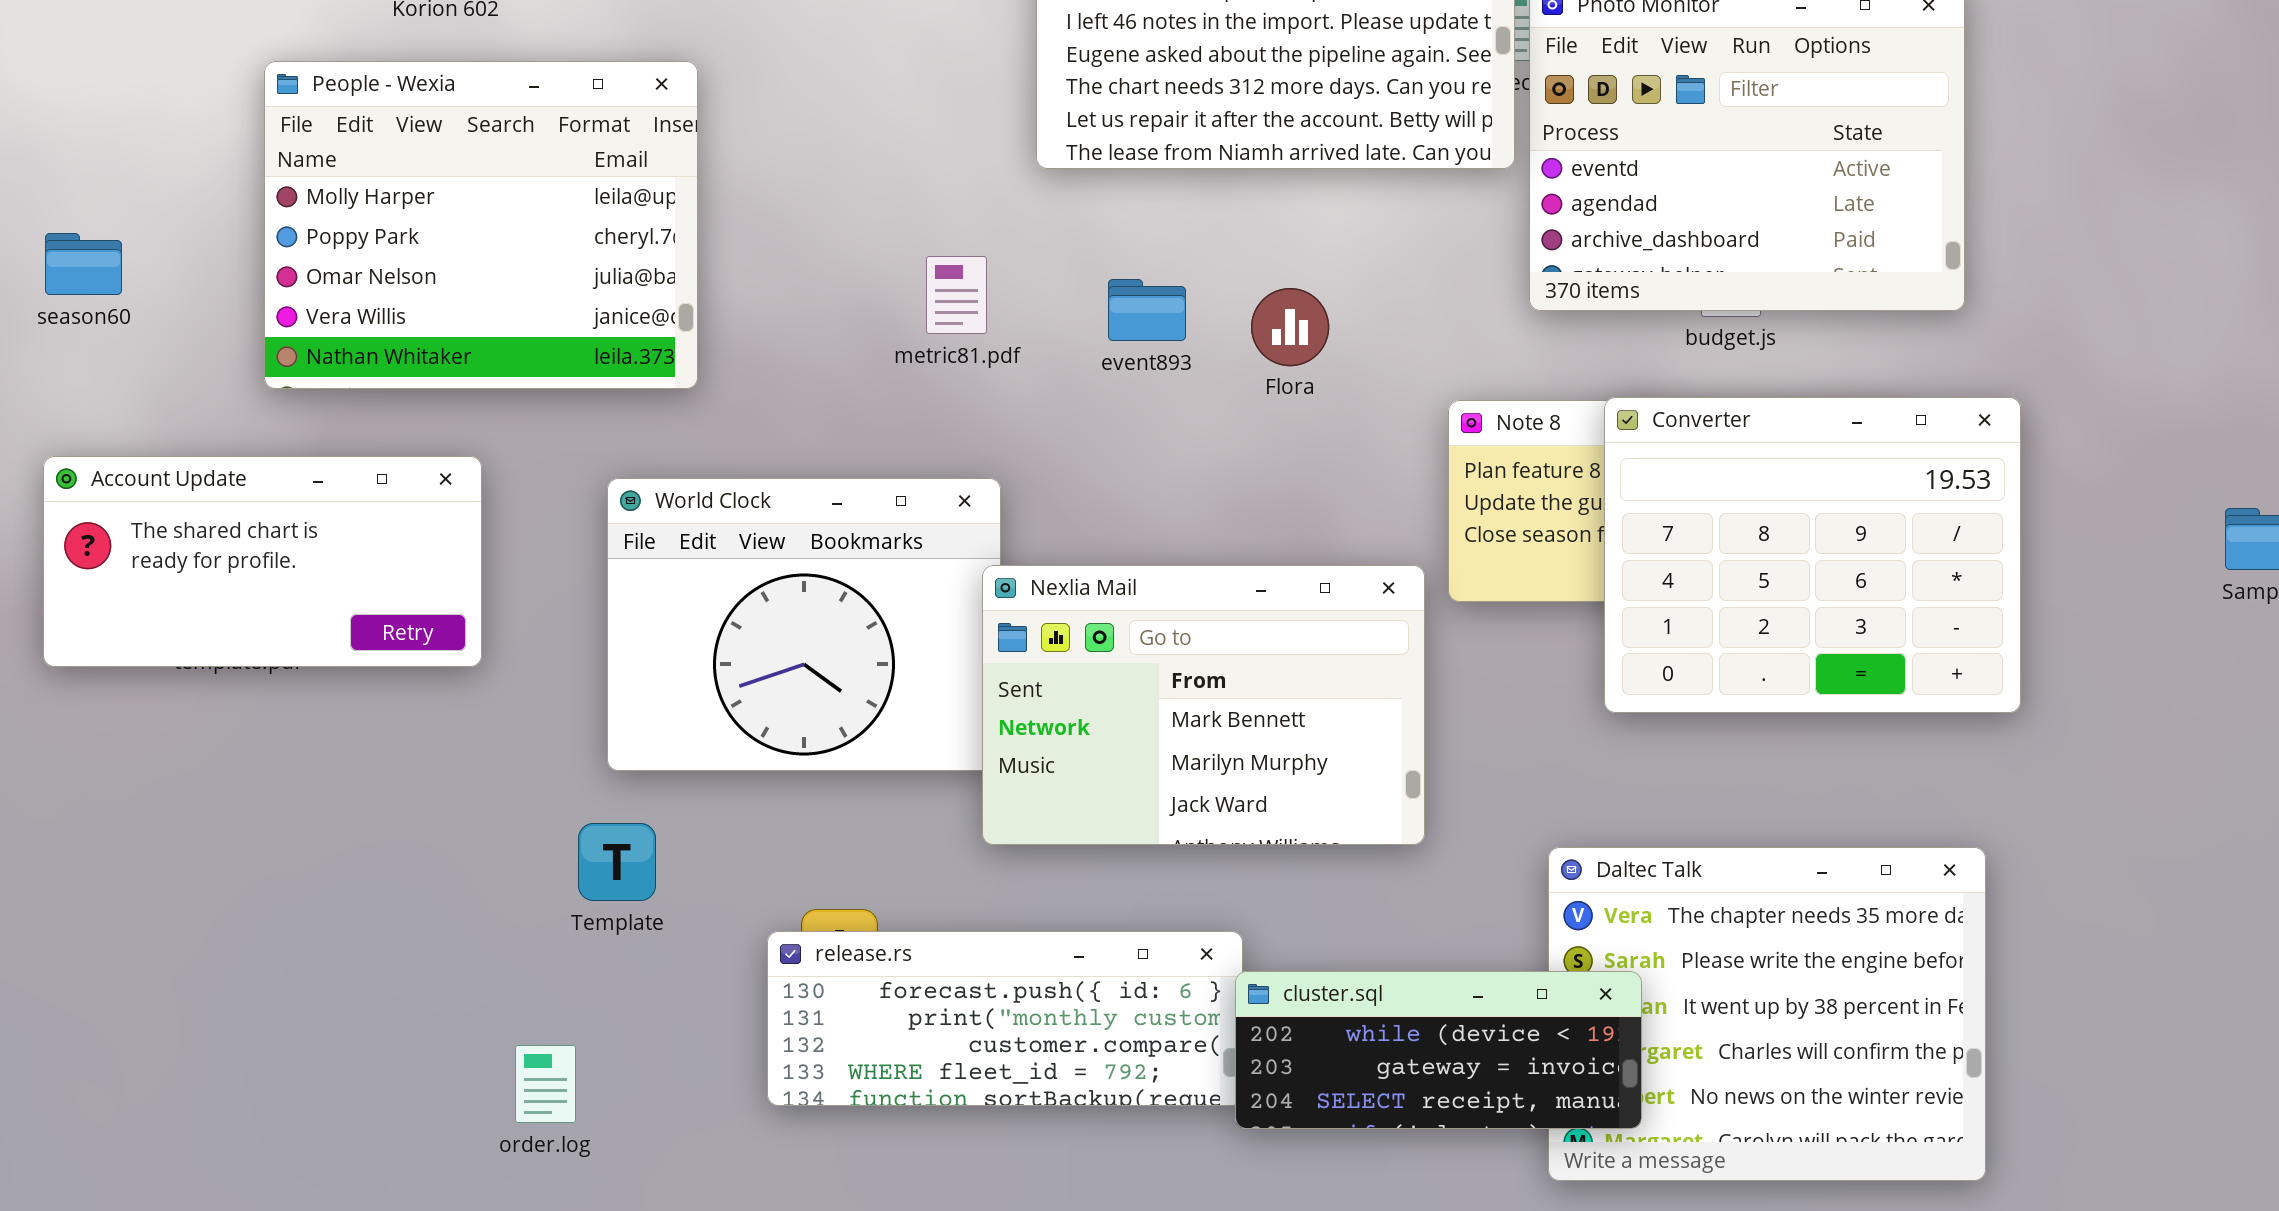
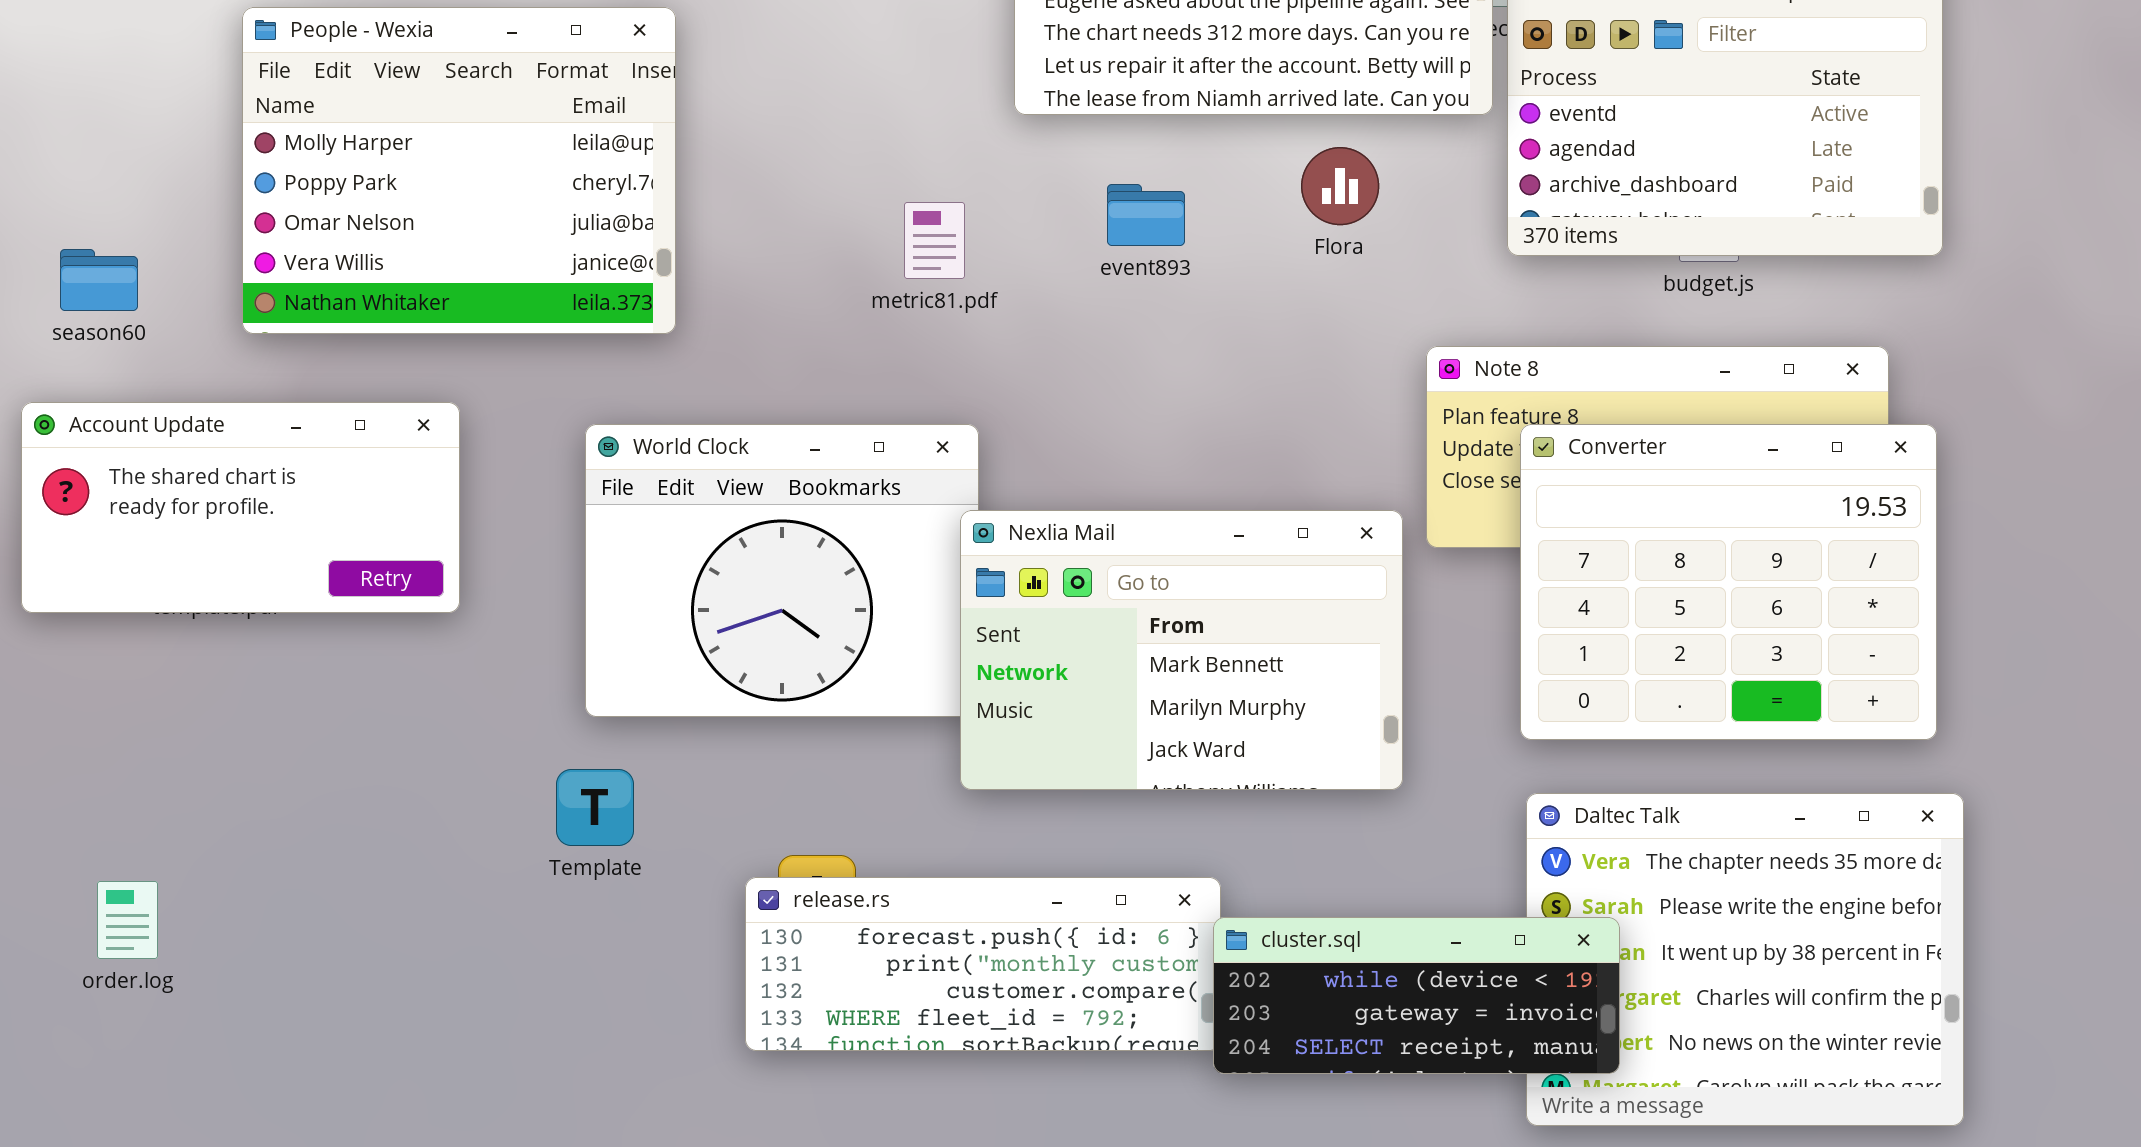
season60: [45,233,122,295] -> [60,249,138,311], moved
event893: [1108,279,1186,341] -> [1107,184,1185,246], moved
Flora: [1251,288,1329,366] -> [1301,147,1379,225], moved
Converter: [1604,397,2021,713] -> [1520,424,1937,740], moved
order.log: [515,1045,576,1123] -> [97,881,158,959], moved

